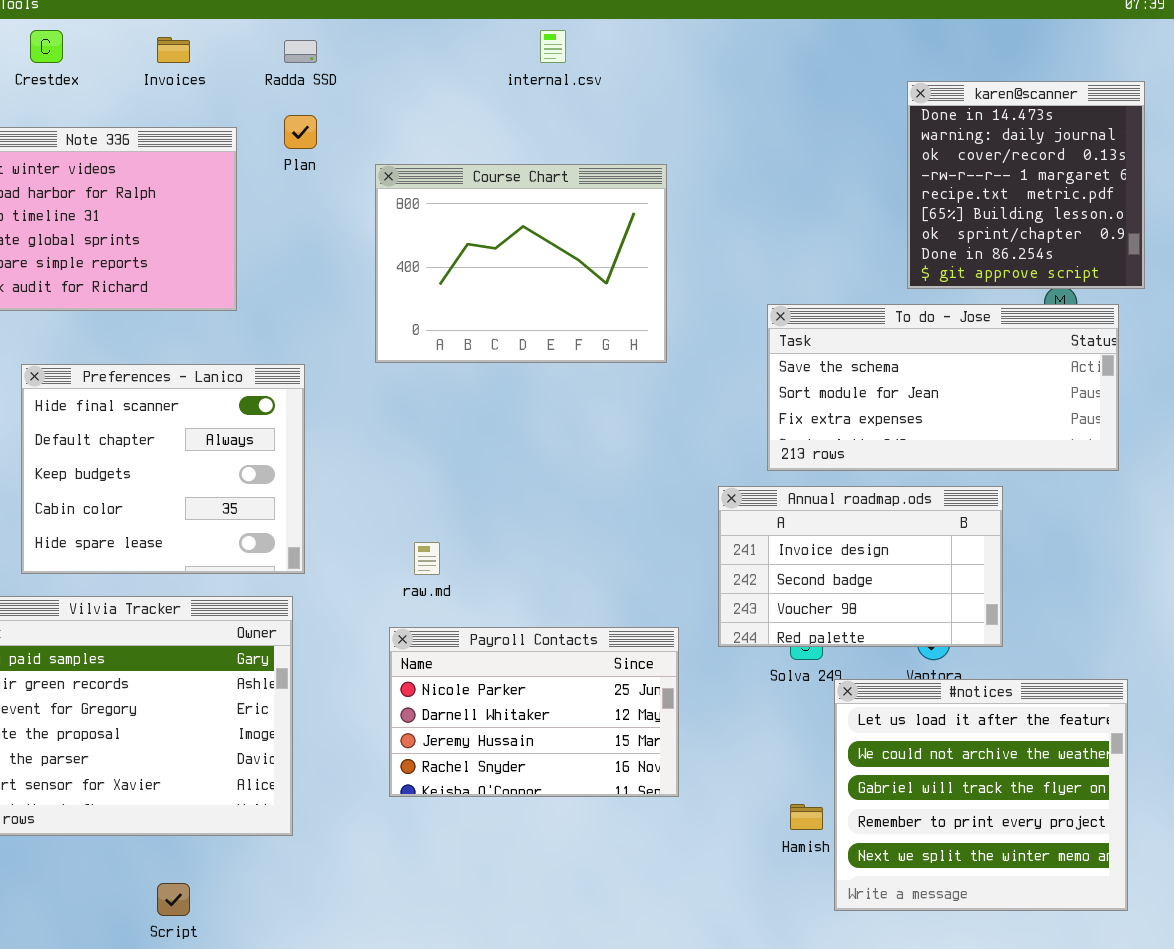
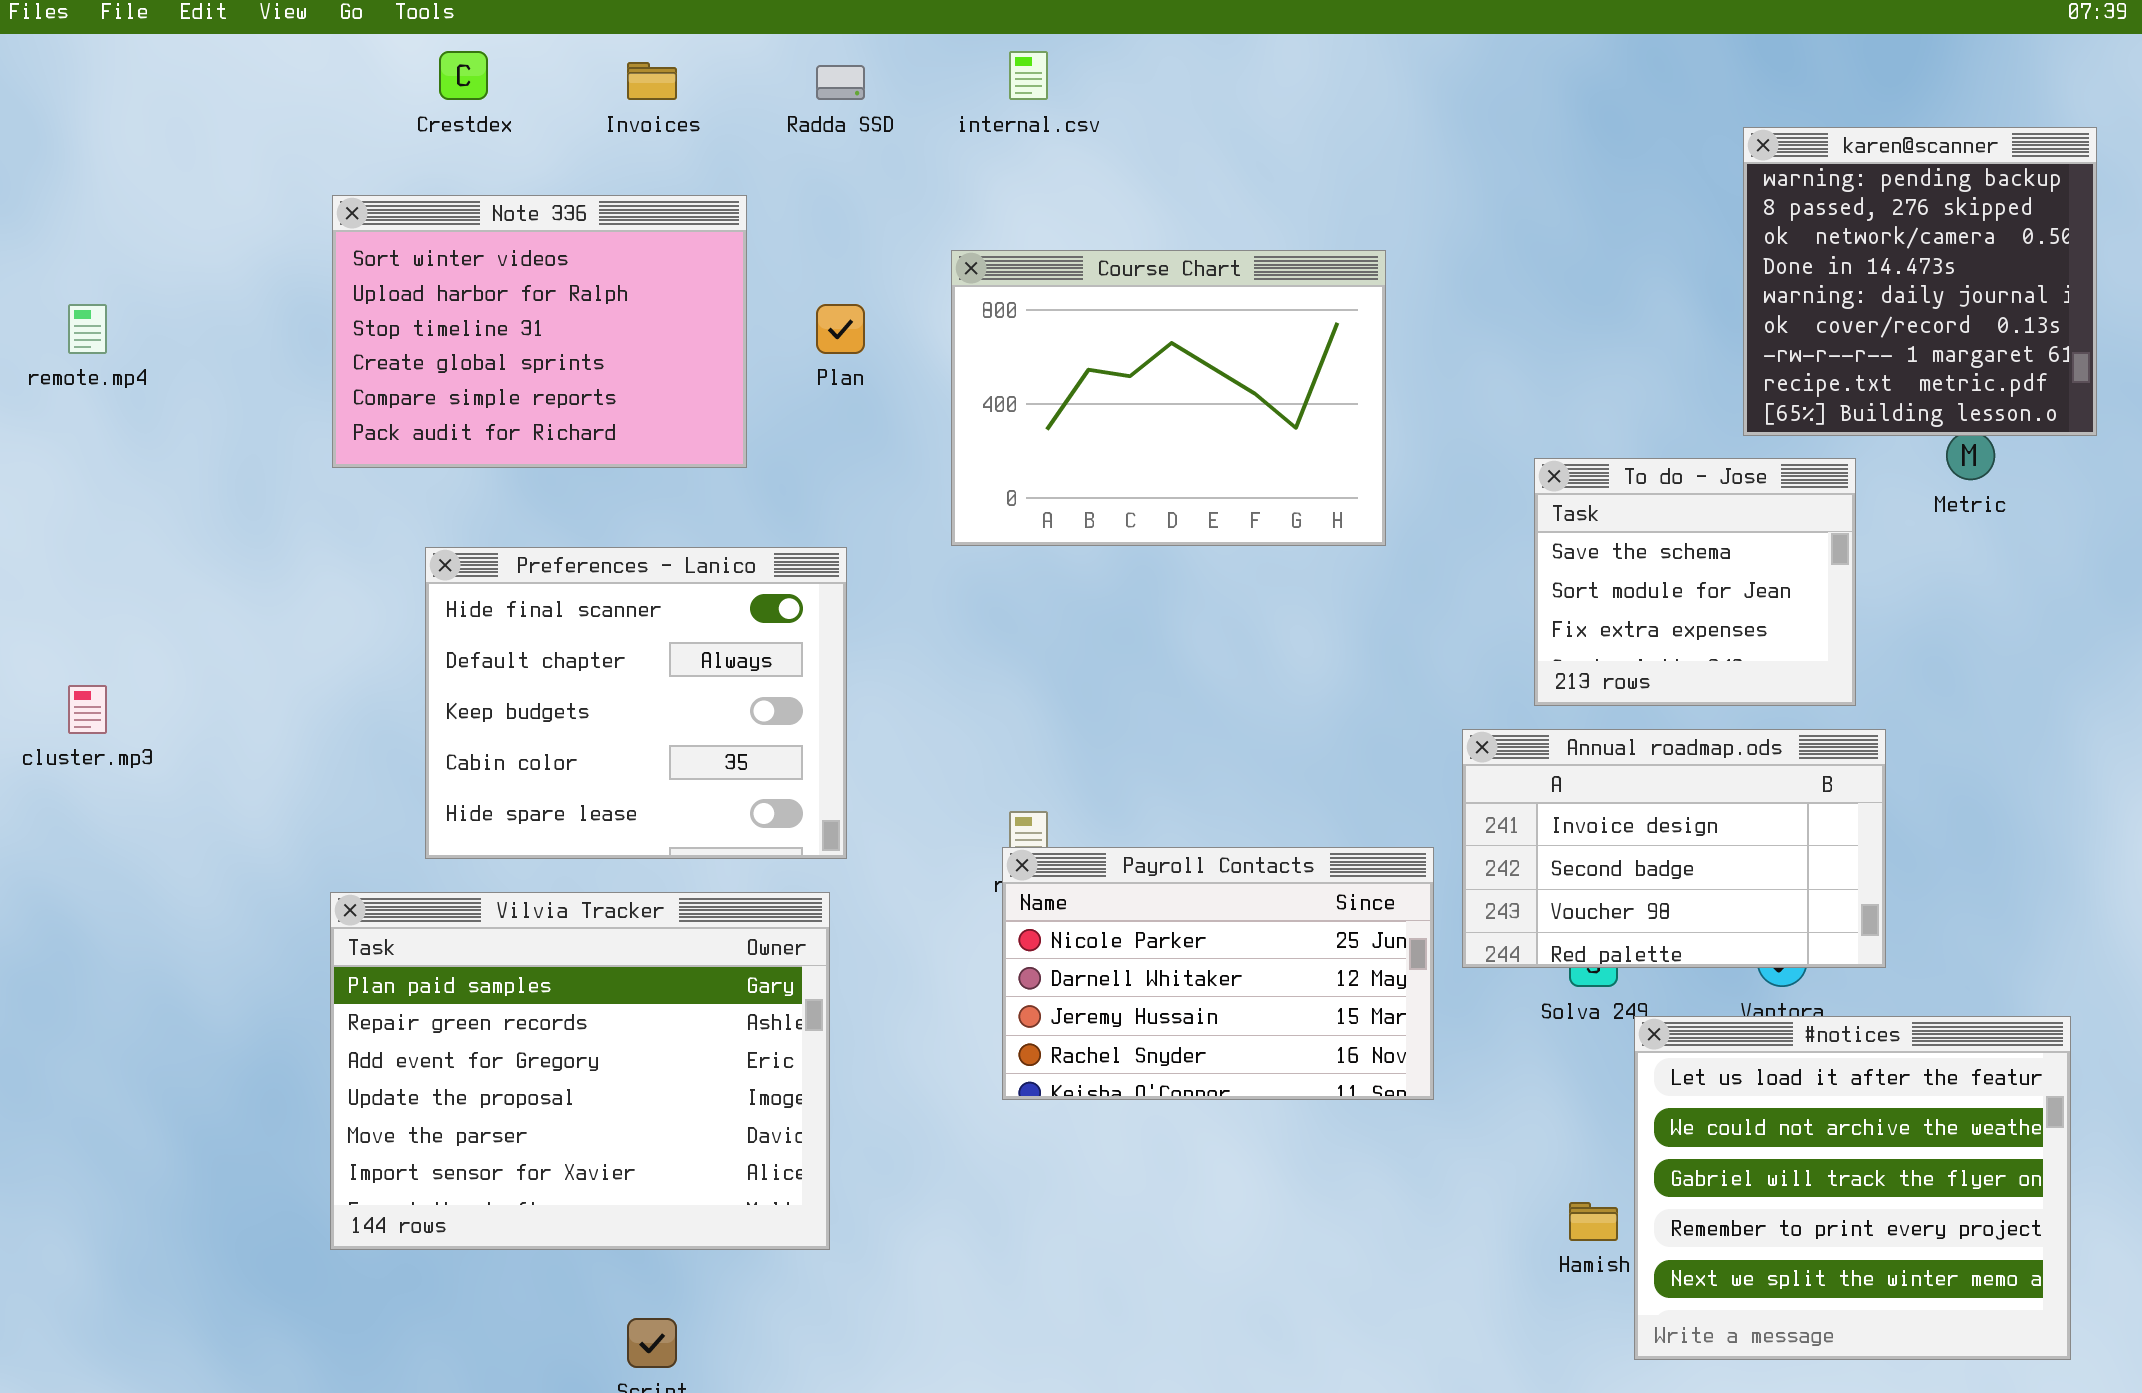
internal.csv: [540,30,566,63] -> [1009,51,1048,100], moved
karen@scanner: [907,81,1145,289] -> [1743,127,2097,436], scrolled up 3 rows
Plan: [284,115,317,149] -> [816,304,865,354], moved
To do - Jose: [767,304,1119,471] -> [1534,458,1856,706], resized
Payroll Contacts: [389,627,679,797] -> [1002,847,1434,1100], moved

